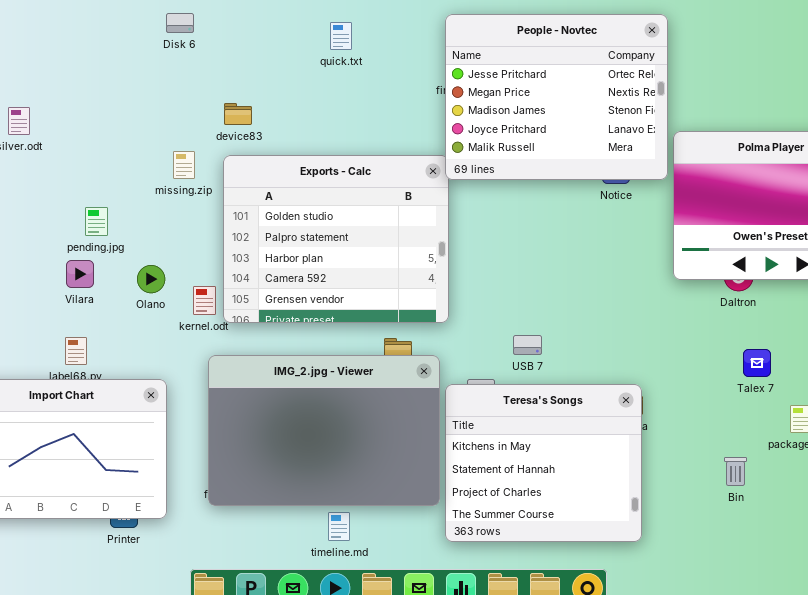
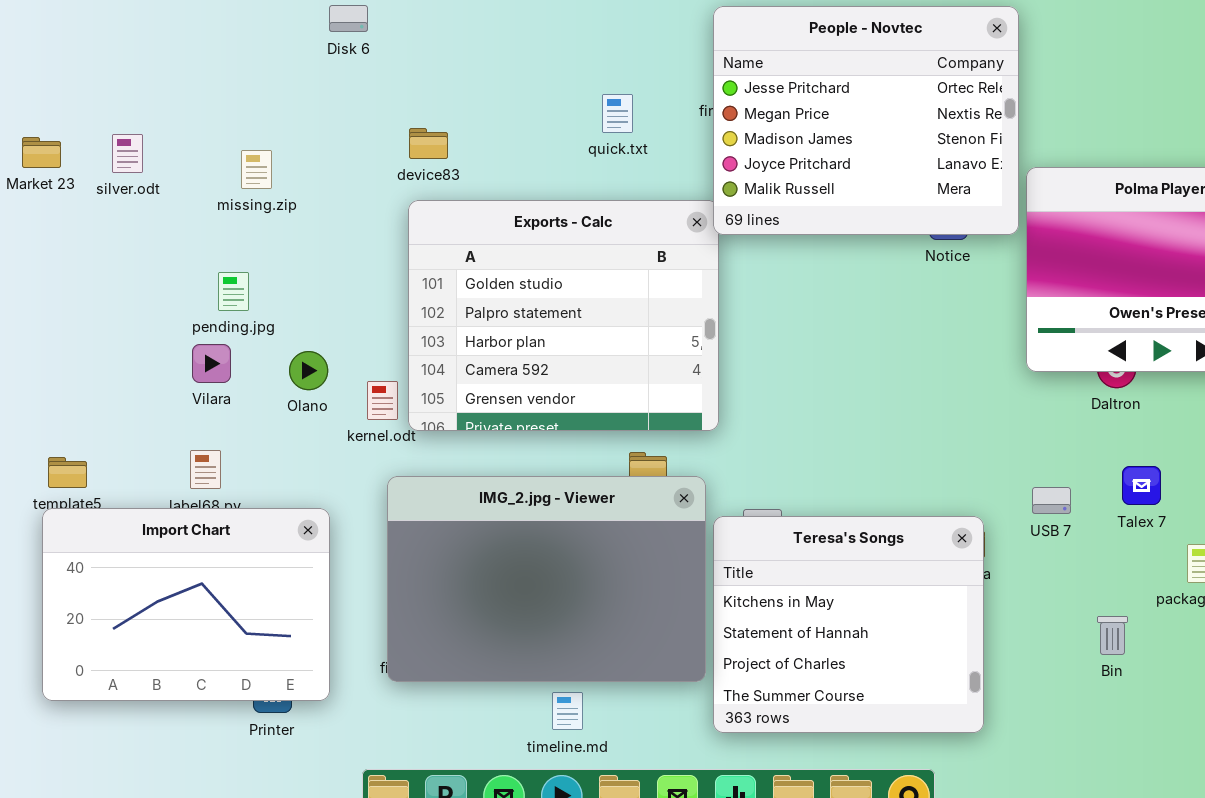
quick.txt: [330,22,352,50] -> [602,94,633,133], moved
missing.zip: [173,151,195,179] -> [241,150,272,189], moved
USB 7: [513,335,542,355] -> [1032,487,1071,514], moved

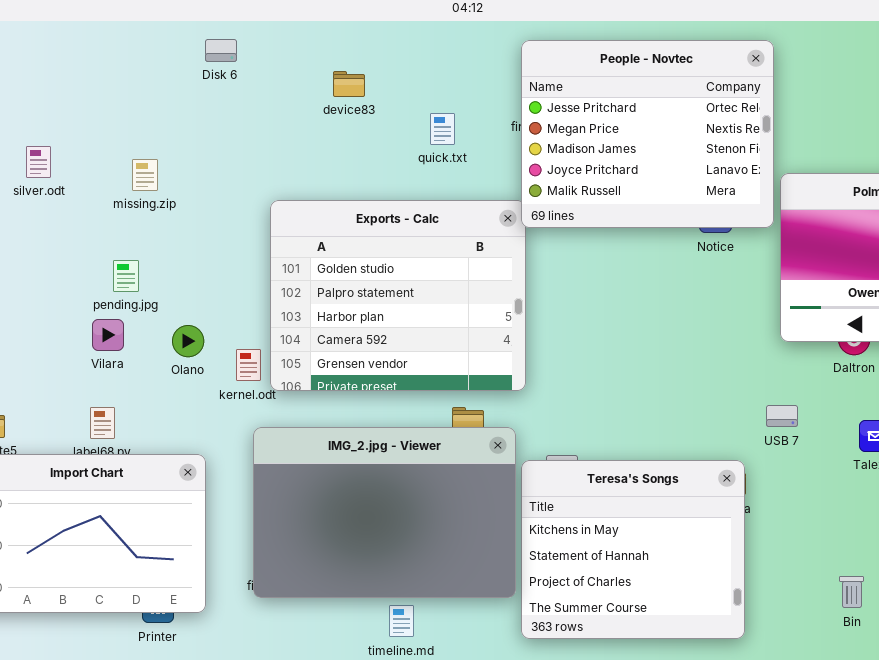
device83: [409,128,448,159] -> [333,71,365,97], moved
USB 7: [1032,487,1071,514] -> [766,405,798,427], moved
Bin: [1097,616,1128,655] -> [839,576,864,608], moved

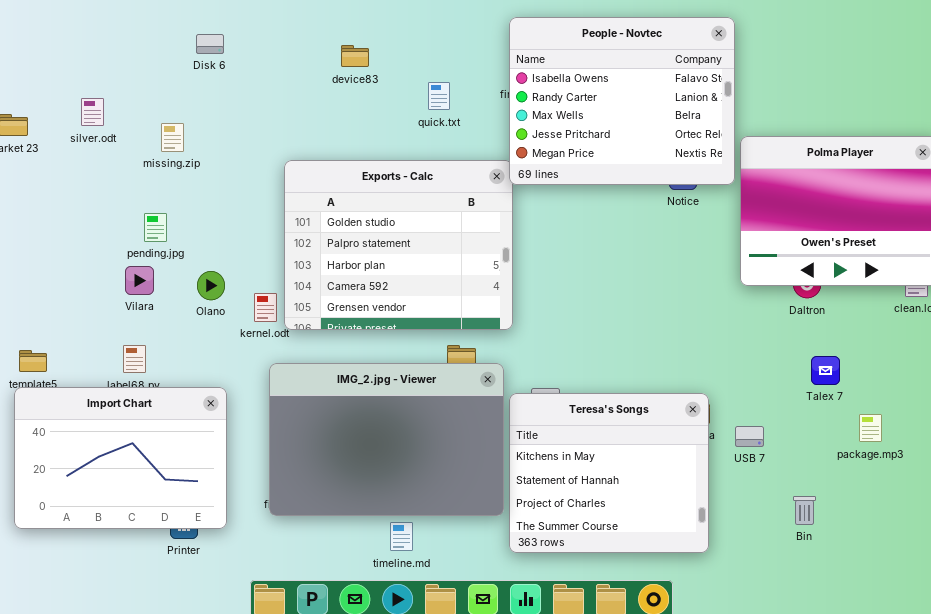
Disk 6: [205,39,237,62] -> [196,34,224,54], moved
People - Novtec: [521,40,774,228] -> [509,17,735,185], scrolled up 3 rows
silver.odt: [26,146,51,178] -> [81,98,104,126], moved
USB 7: [766,405,798,427] -> [735,426,764,447], moved

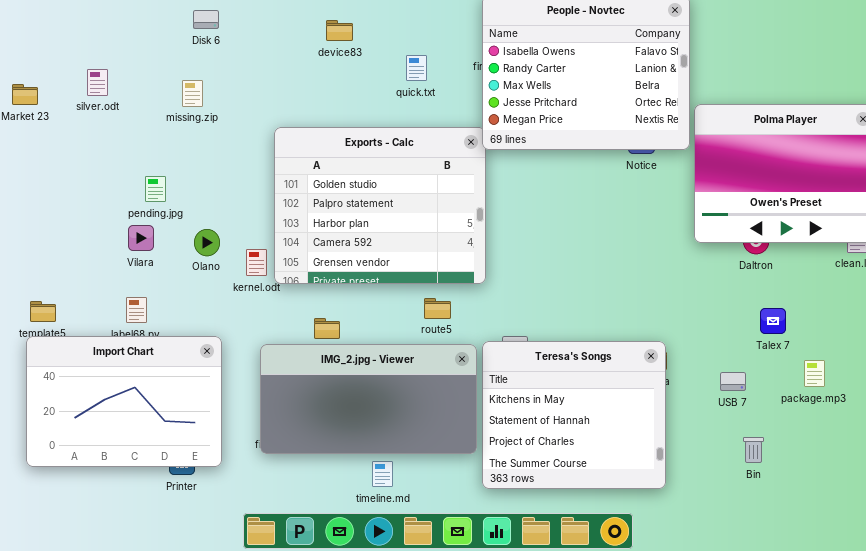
missing.zip: [161,123,184,152] -> [182,80,203,107], moved
IMG_2.jpg - Viewer: [269,363,504,516] -> [260,344,477,454], resized
USB 7: [735,426,764,447] -> [720,372,746,391], moved

